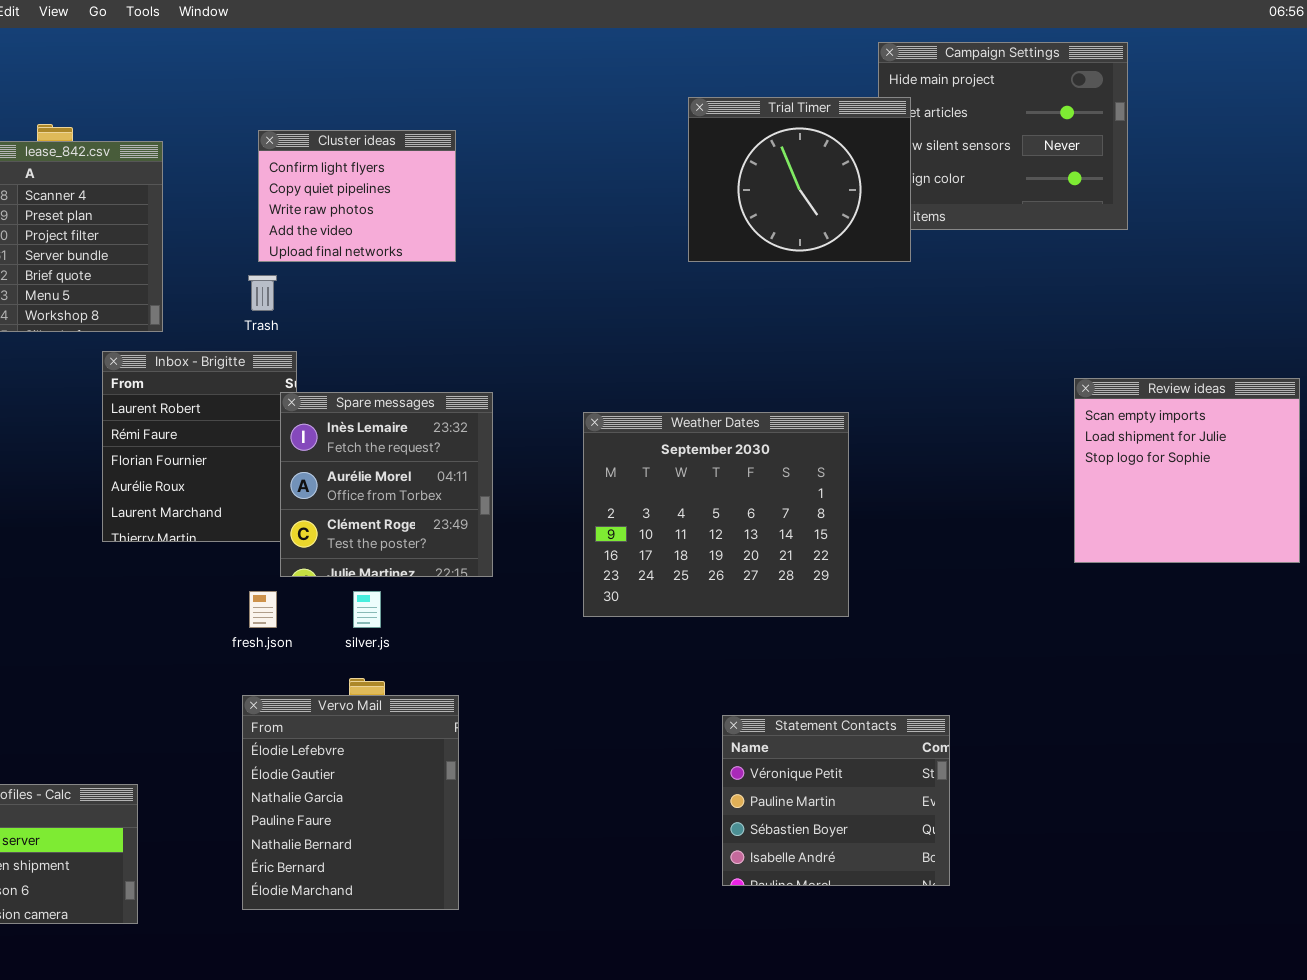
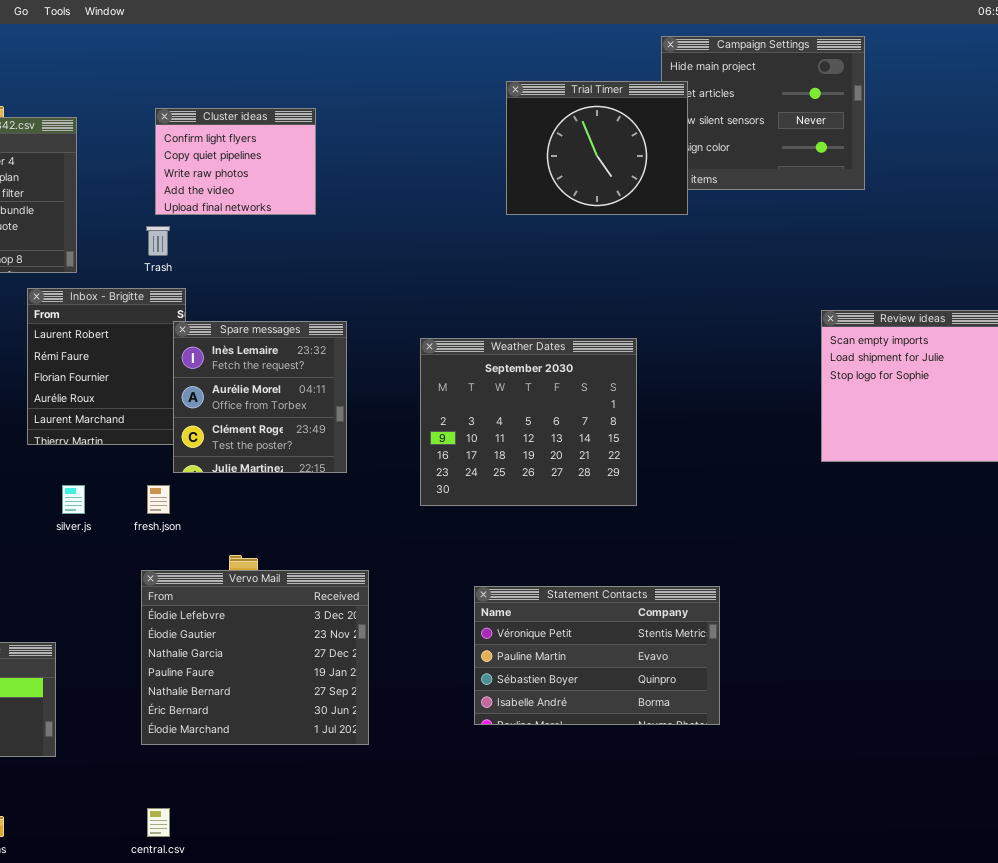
silver.js: [353,591,381,628] -> [62,485,85,514], moved
Vervo Mail: [242,695,459,910] -> [141,570,369,745], resized
Statement Contacts: [722,715,950,886] -> [474,586,720,725], resized

